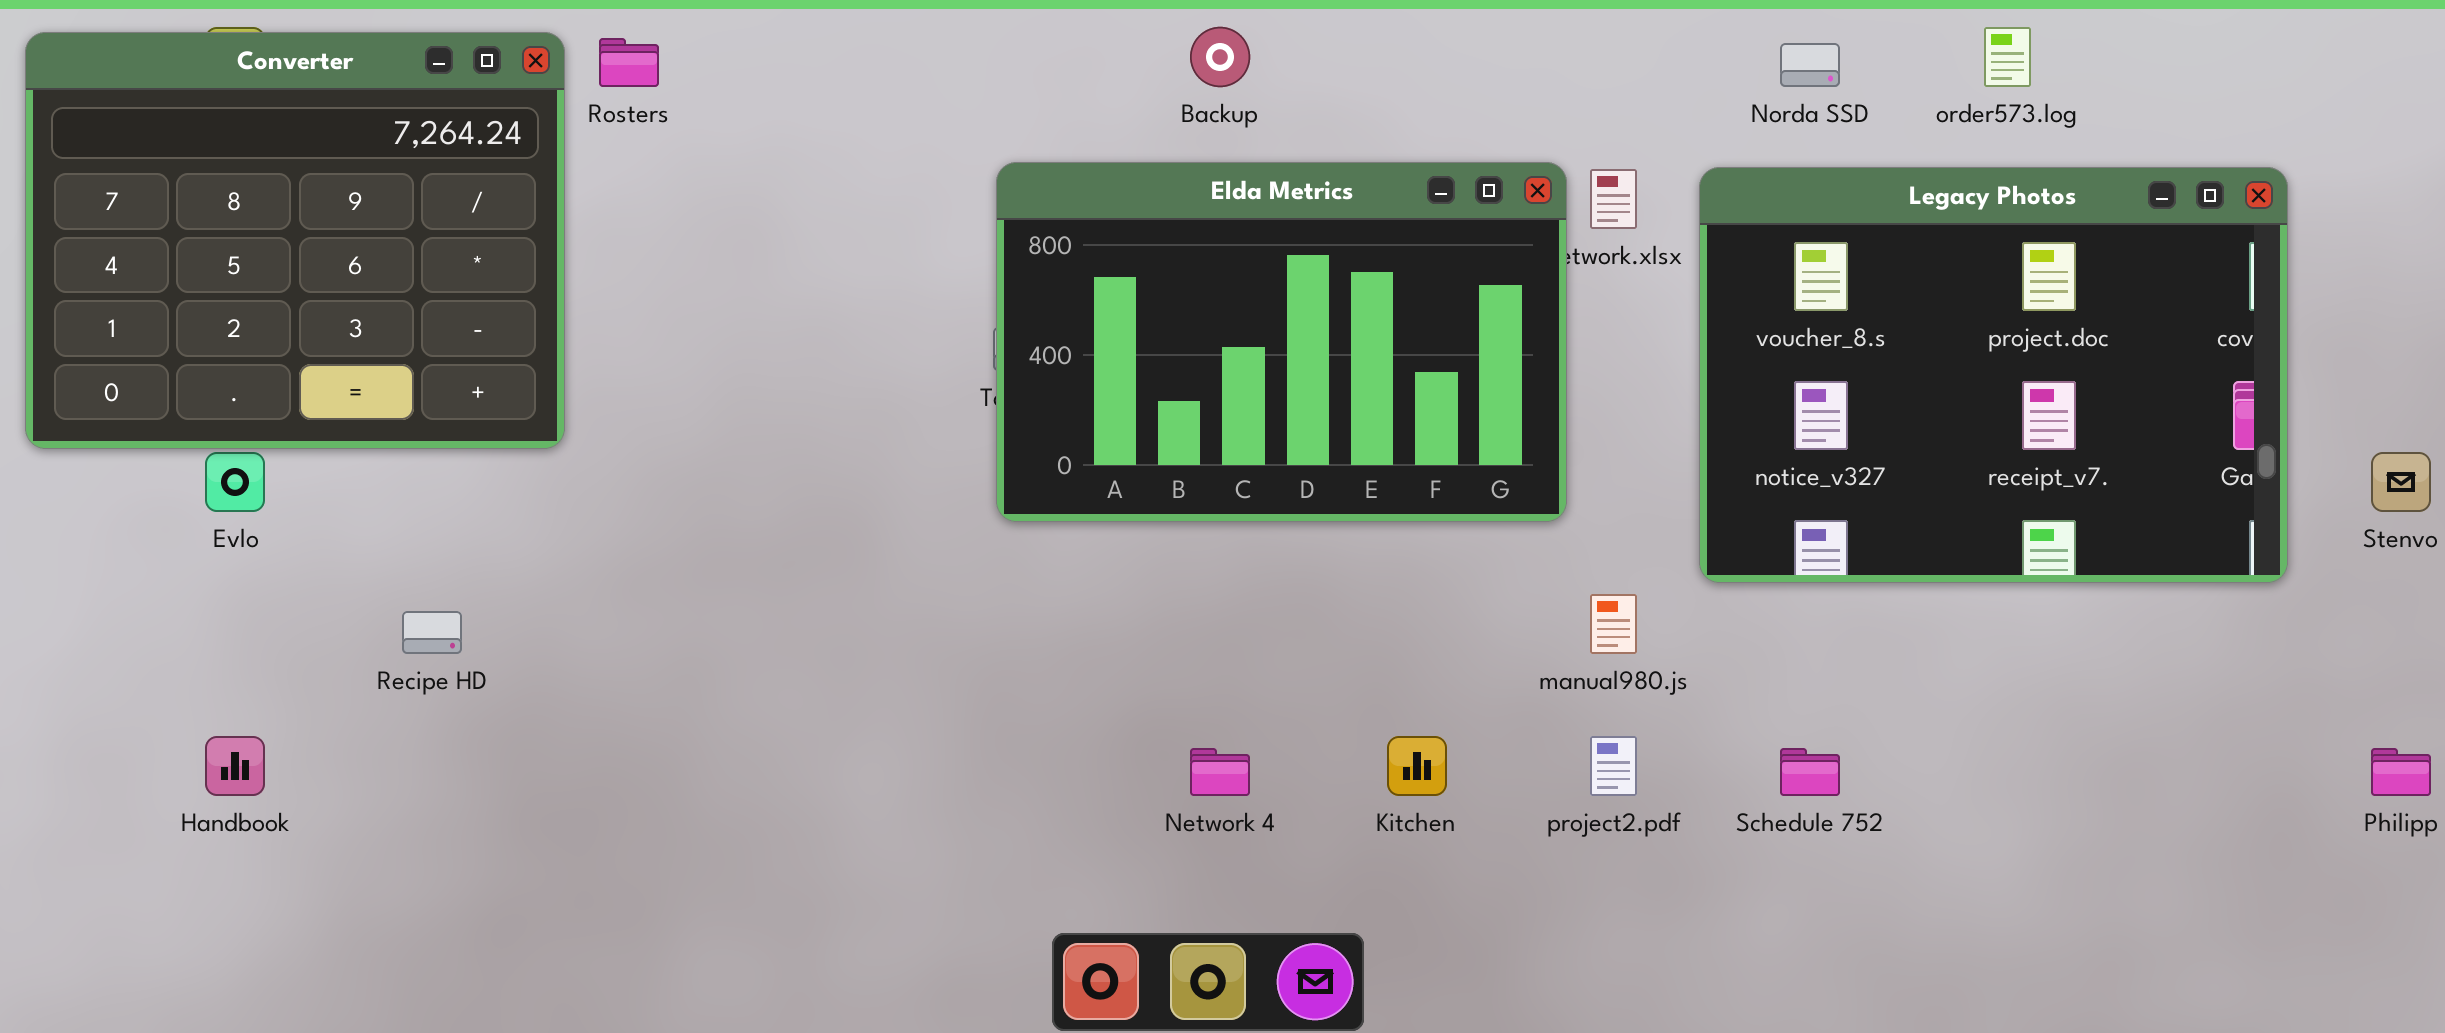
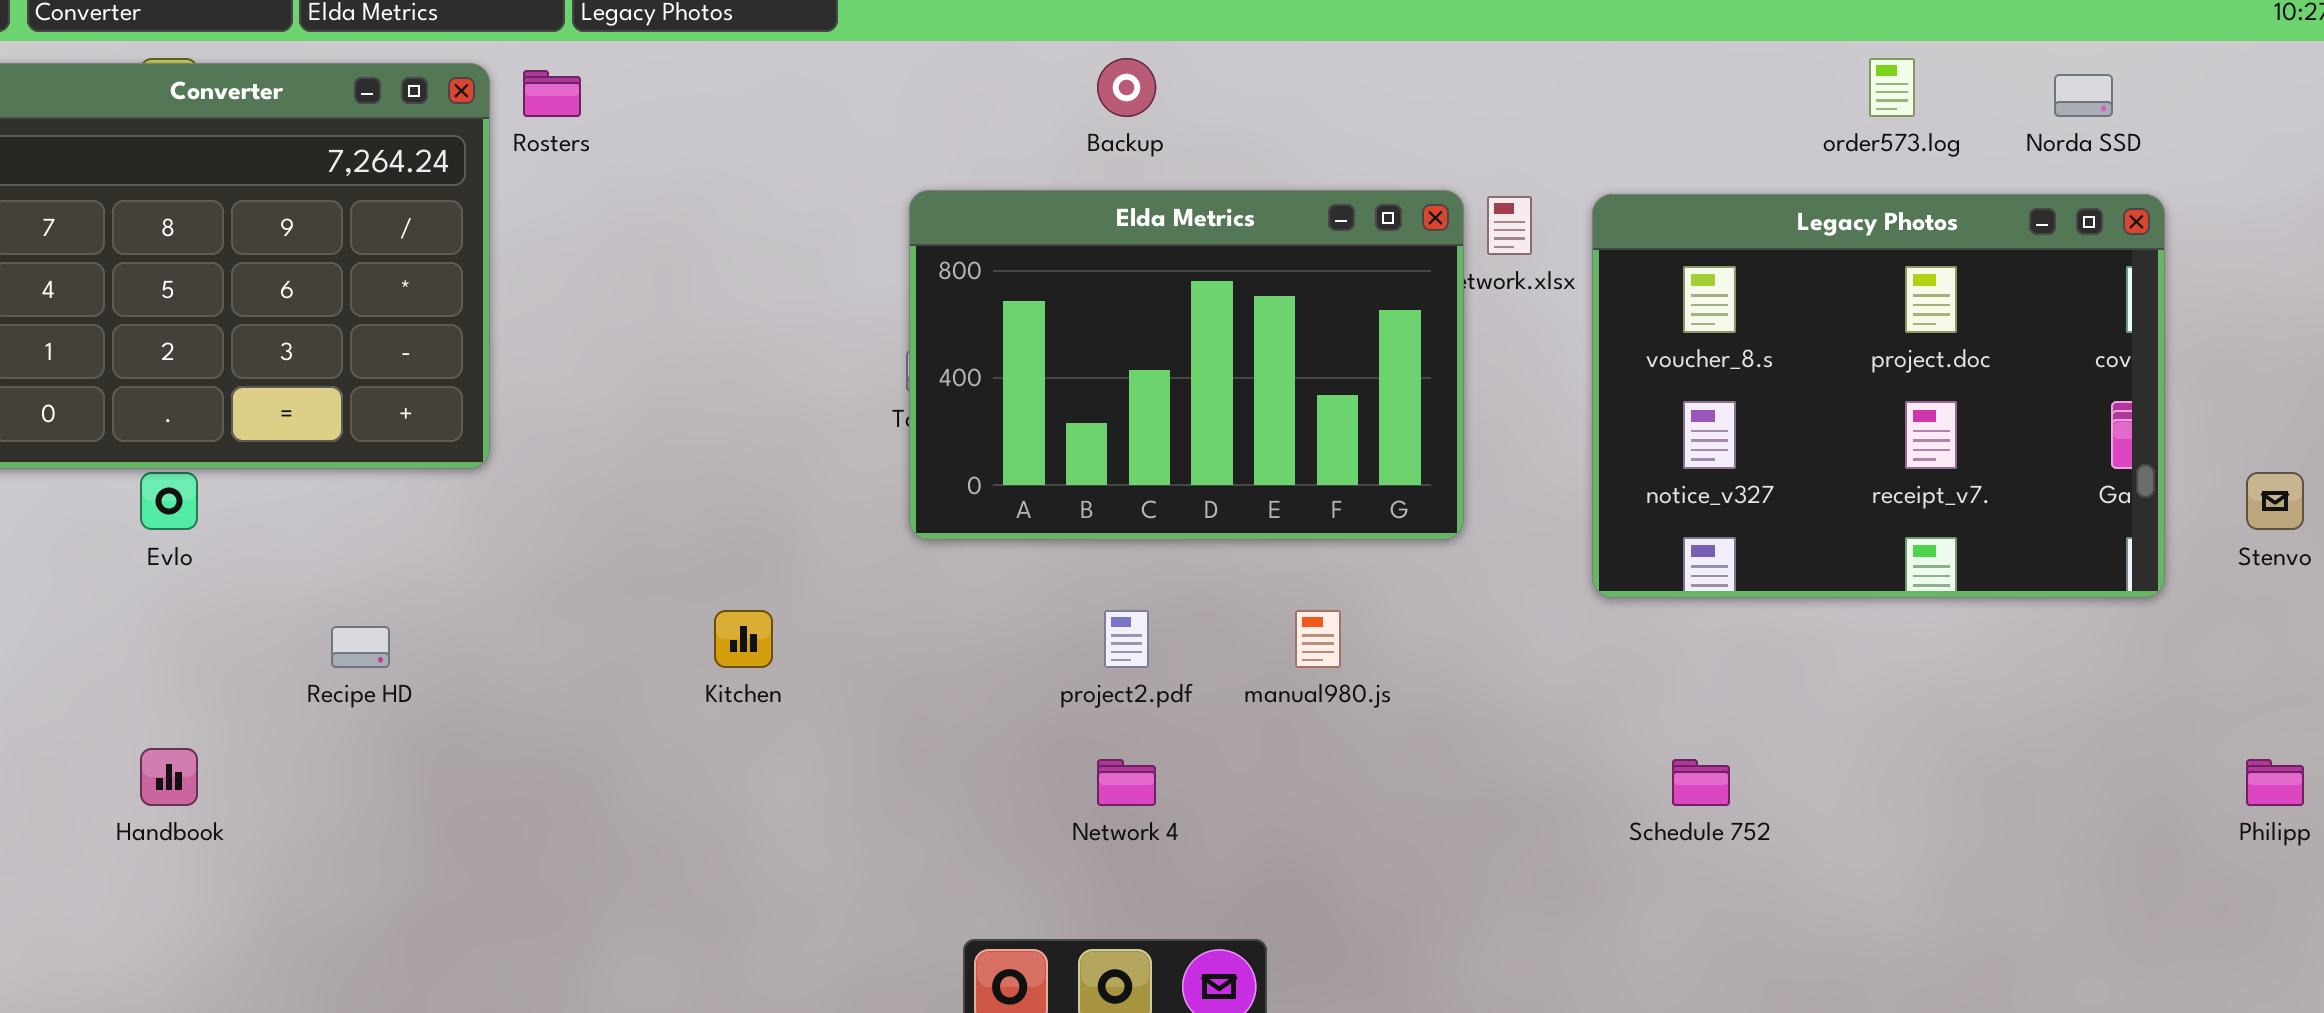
Norda SSD: [1780,43,1840,87] -> [2054,74,2113,117], moved
manual980.js: [1590,594,1637,654] -> [1295,610,1341,668], moved
Kitchen: [1387,736,1447,796] -> [714,610,773,668], moved
project2.pdf: [1590,736,1637,796] -> [1104,610,1149,668], moved

